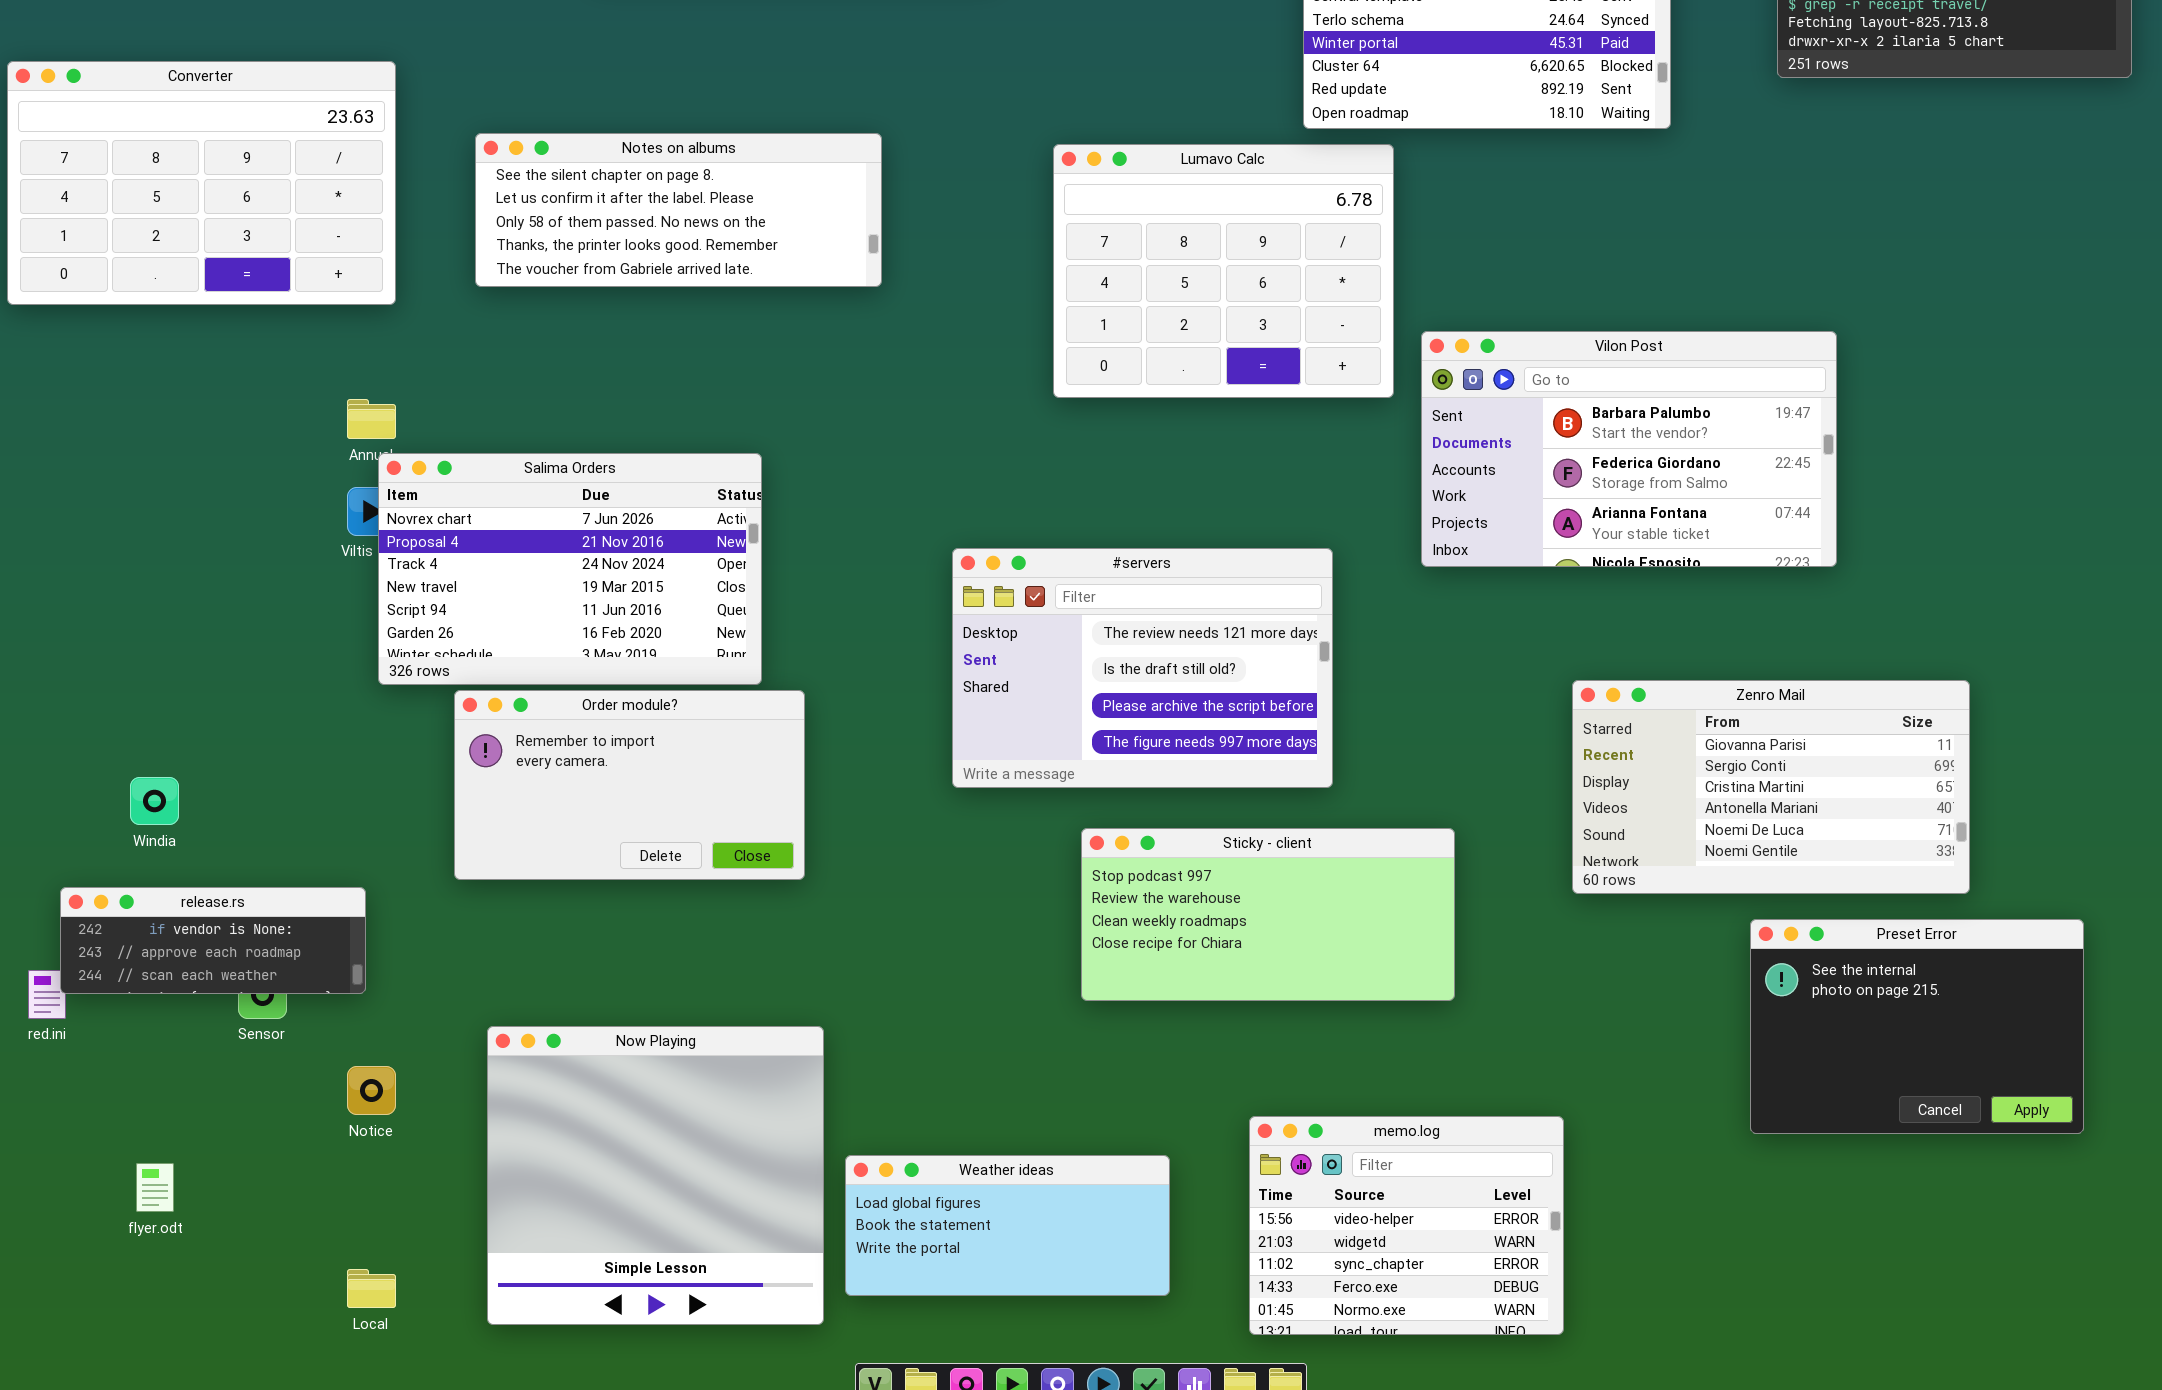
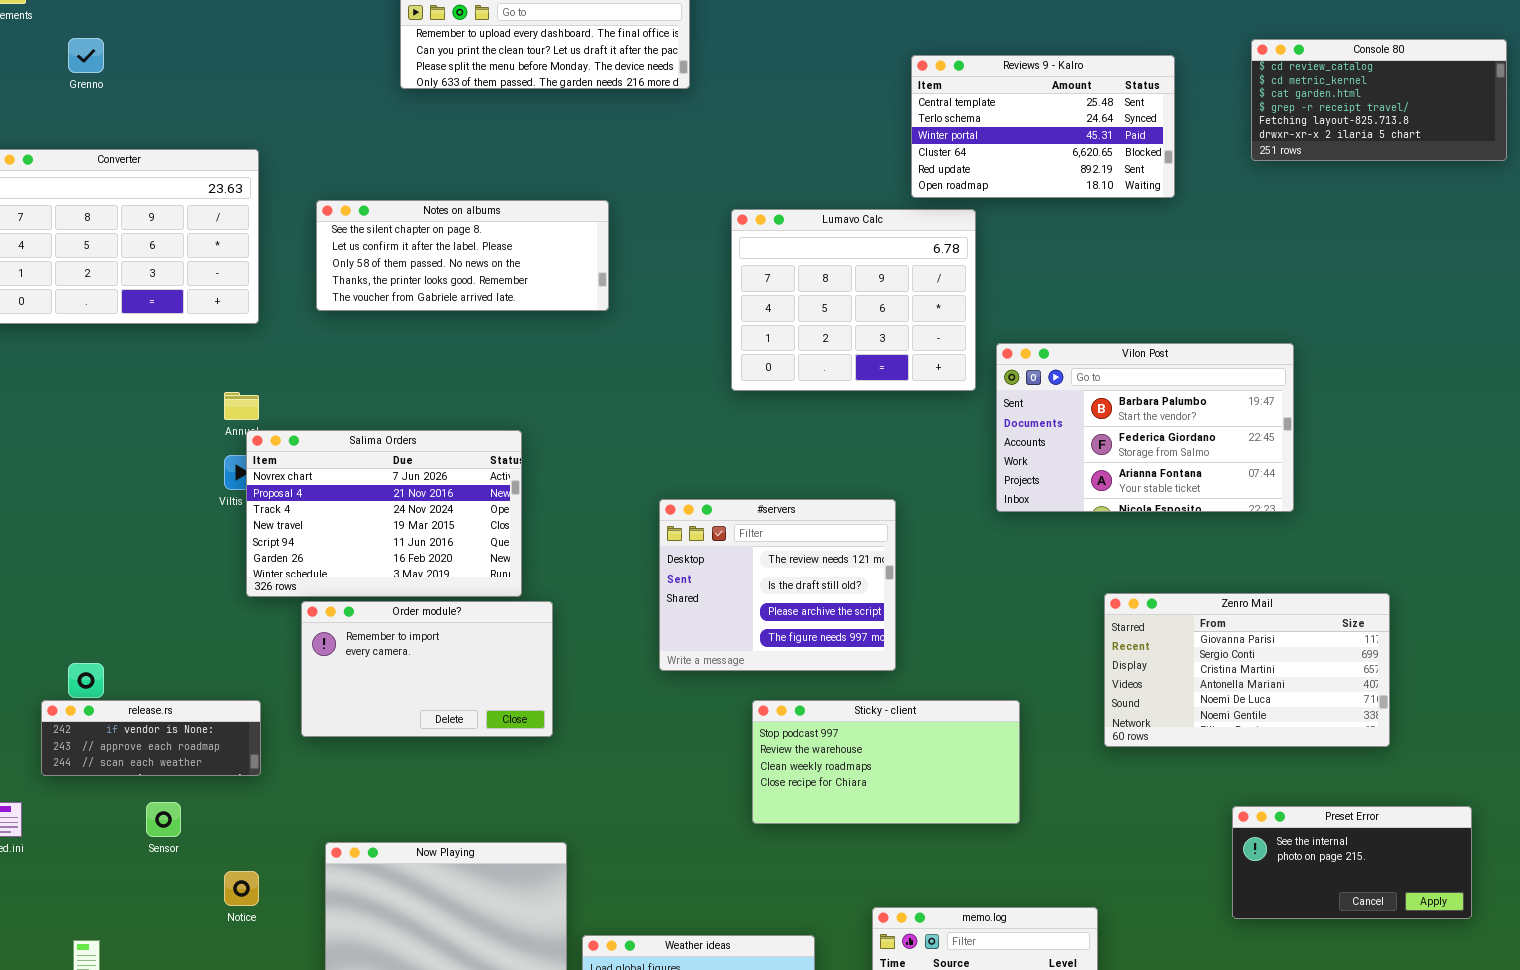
#servers: [952,548,1333,788] -> [659,499,896,671], resized
release.rs: [60,887,366,994] -> [41,700,261,776], moved
Preset Error: [1750,919,2084,1134] -> [1232,806,1472,919], resized

